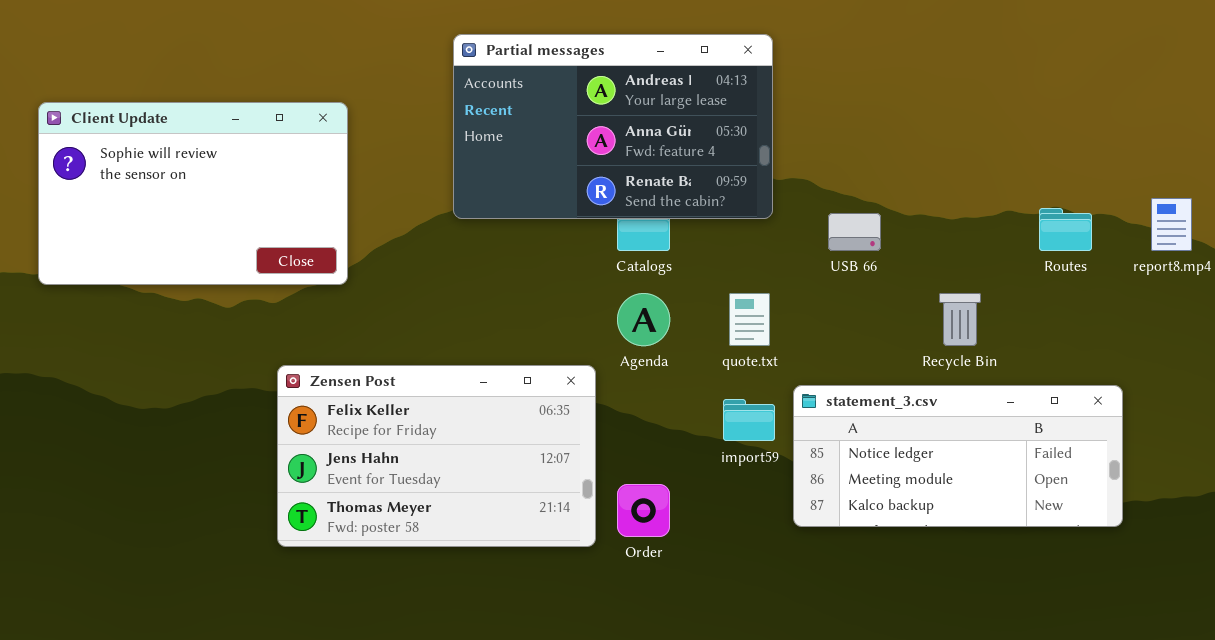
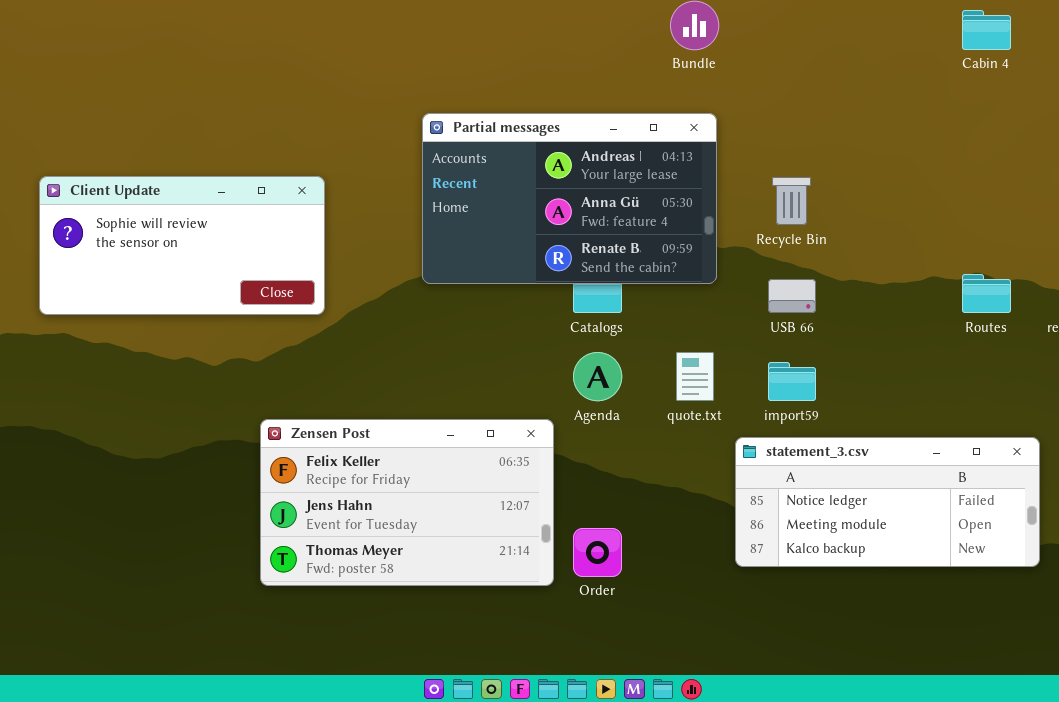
Client Update: [38,102,348,285] -> [39,176,325,315], resized
Recycle Bin: [939,293,981,346] -> [772,177,811,225], moved
import59: [723,399,775,441] -> [768,362,816,401], moved

